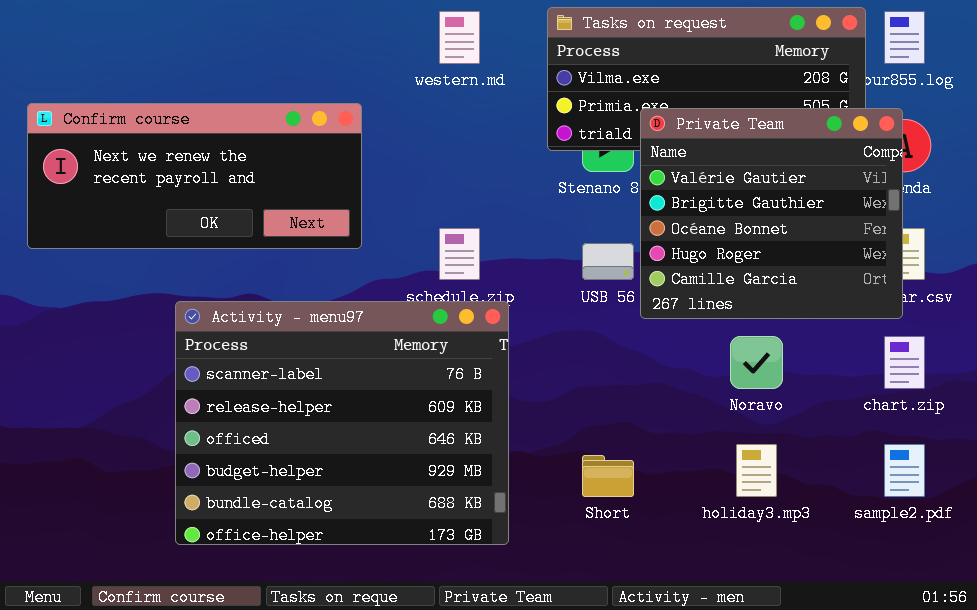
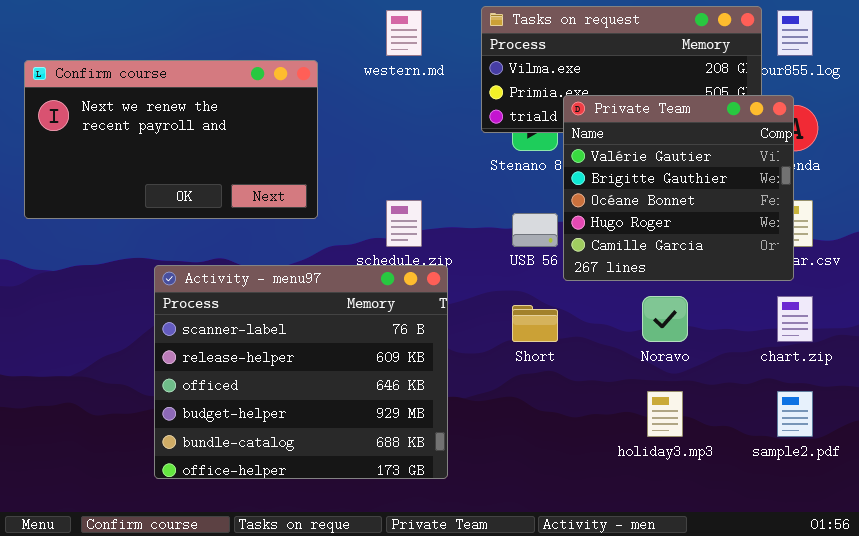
Confirm course: [27,103,362,249] -> [24,60,318,219], resized
Short: [582,455,634,497] -> [512,305,558,342], moved

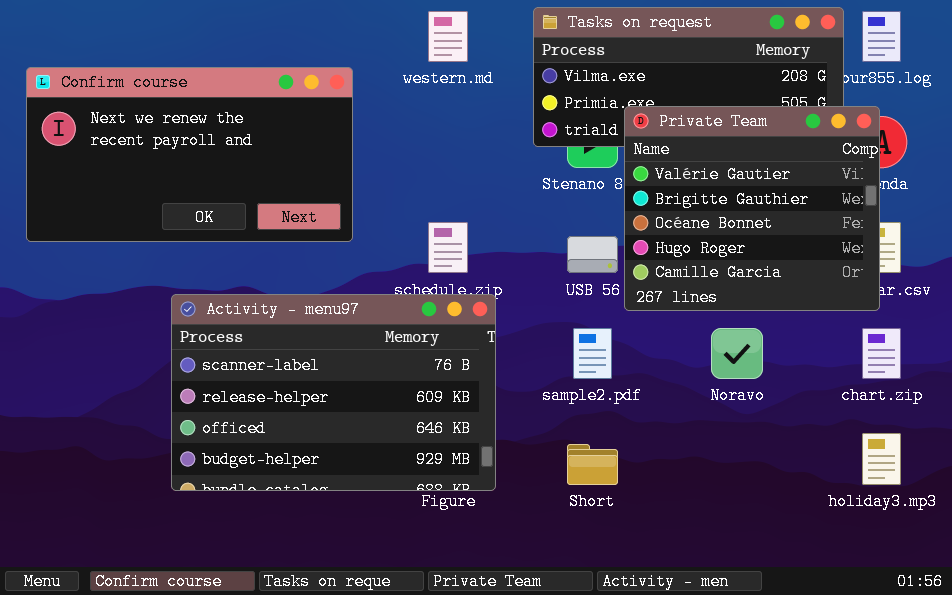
Activity - menu97: [154,265,448,479] -> [171,294,496,491], resized
Short: [512,305,558,342] -> [567,444,618,485], moved
holiday3.mp3: [647,391,683,437] -> [862,433,901,485], moved
sample2.pdf: [777,391,813,437] -> [573,328,612,379], moved

